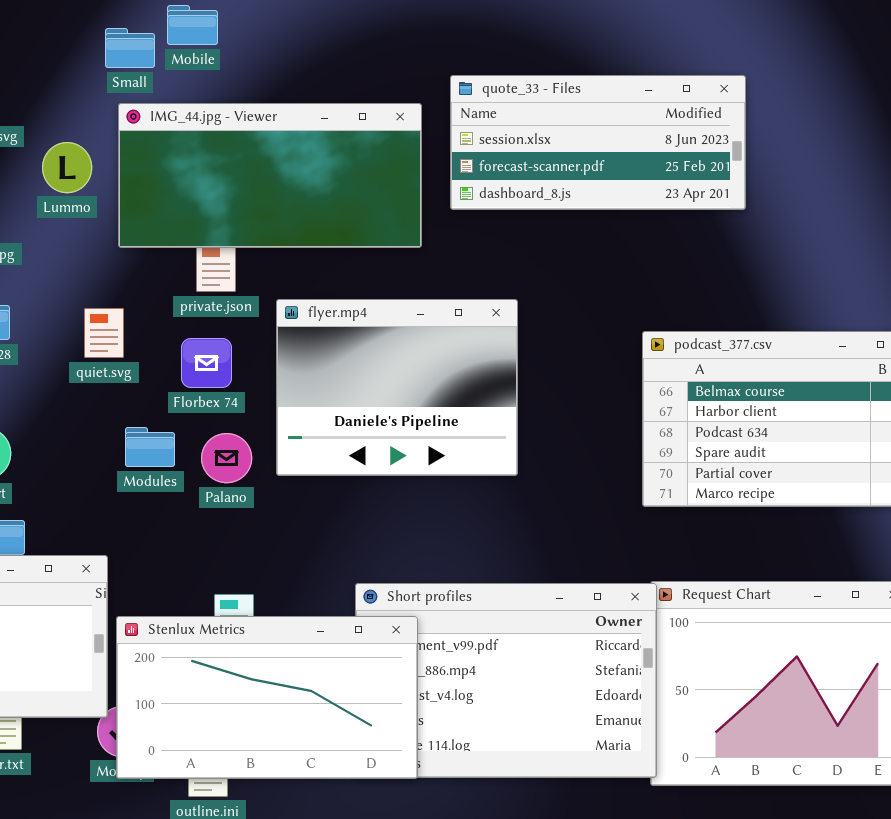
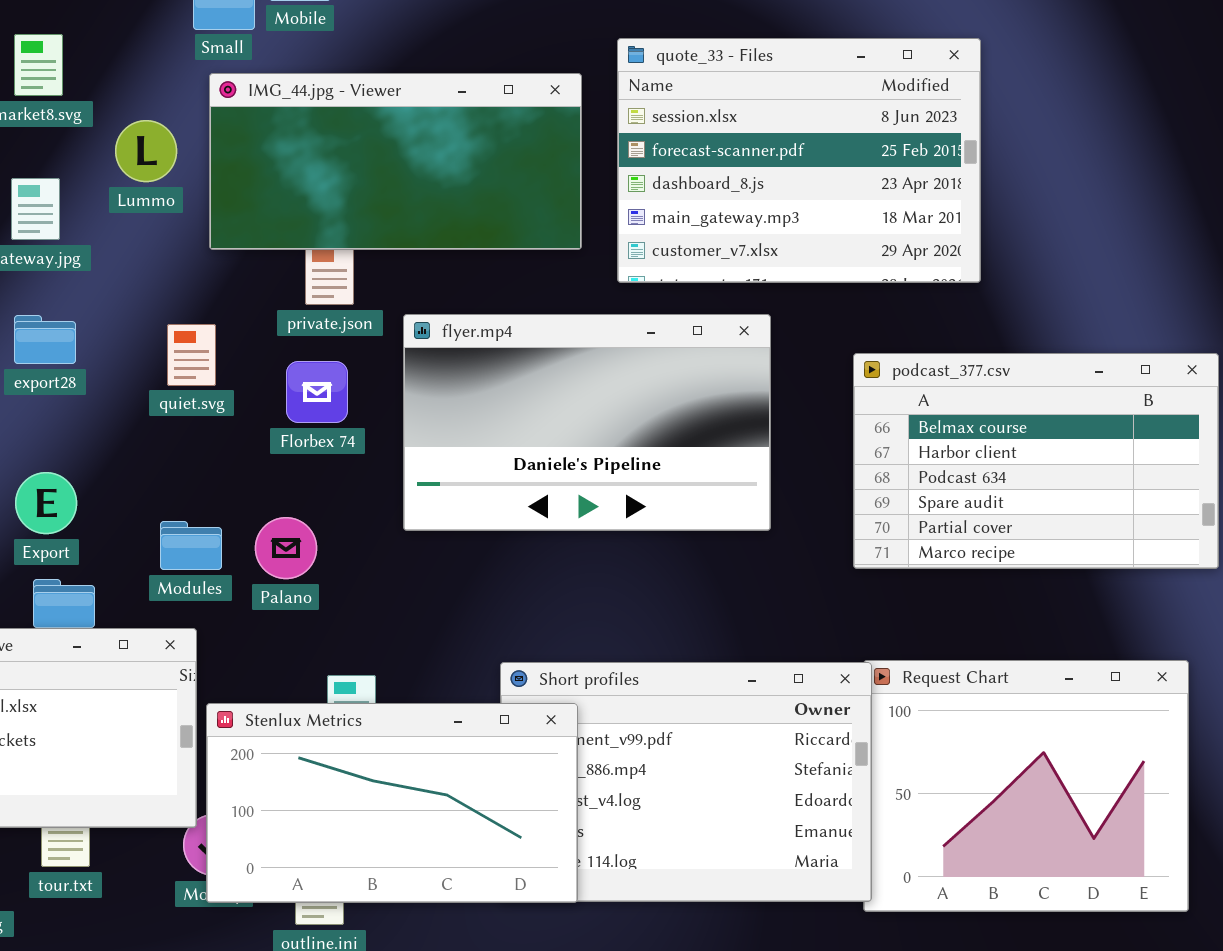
quote_33 - Files: [450,75,746,210] -> [617,38,981,283], resized
flyer.mp4: [276,299,518,476] -> [403,314,771,531], resized
Modules: [125,427,175,467] -> [160,521,222,570], moved
Palano: [201,433,252,483] -> [255,517,317,579], moved

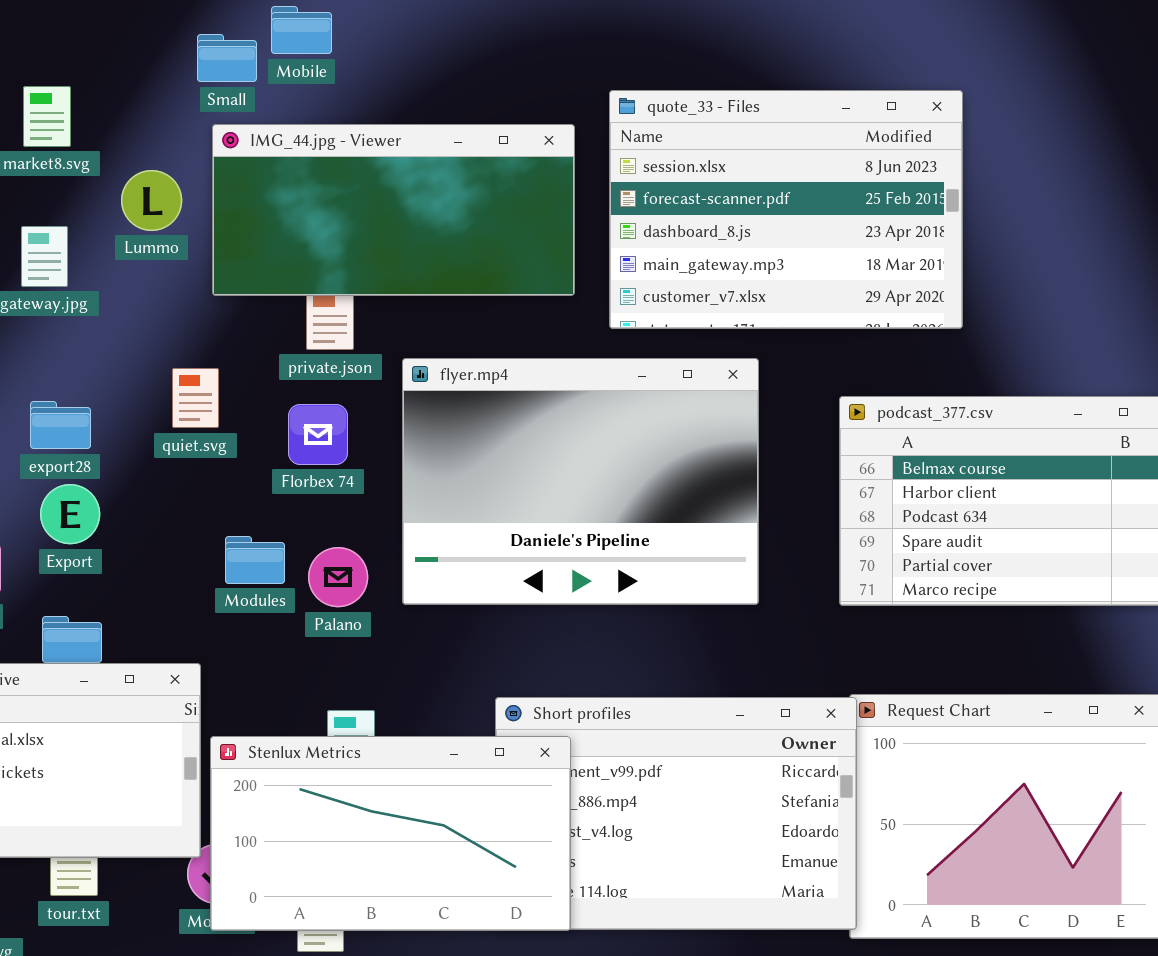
flyer.mp4: [403,314,771,531] -> [402,358,759,605], resized
export28: [14,315,76,364] -> [30,401,91,449], moved
Export: [15,472,77,534] -> [40,484,100,544], moved
Palano: [255,517,317,579] -> [308,547,368,607], moved
Modules: [160,521,222,570] -> [225,536,285,584], moved

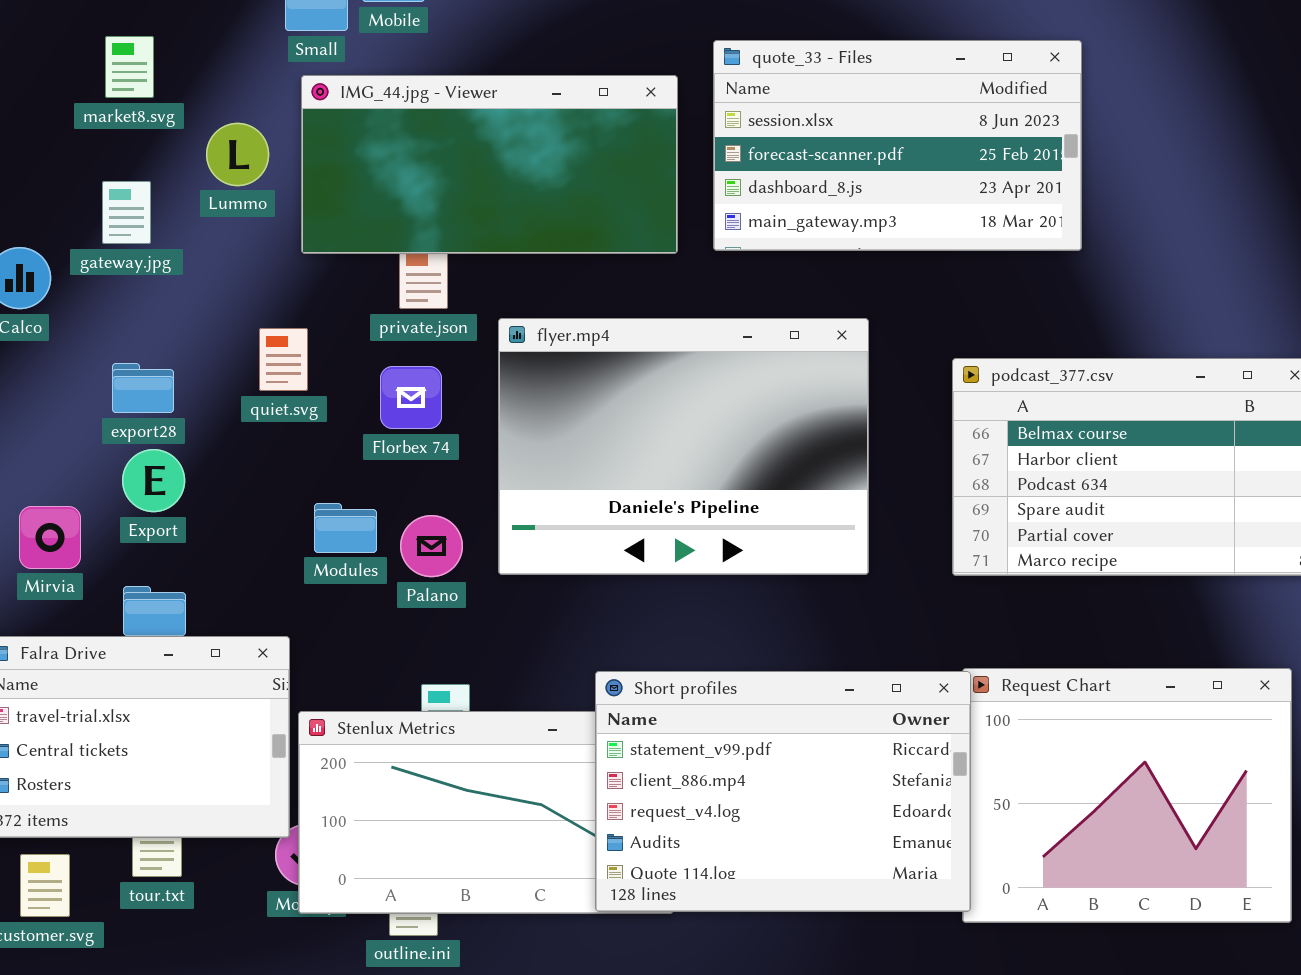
quote_33 - Files: [609,90,963,329] -> [713,40,1082,251], resized
Short profiles: [495,697,857,930] -> [595,671,971,912], raised

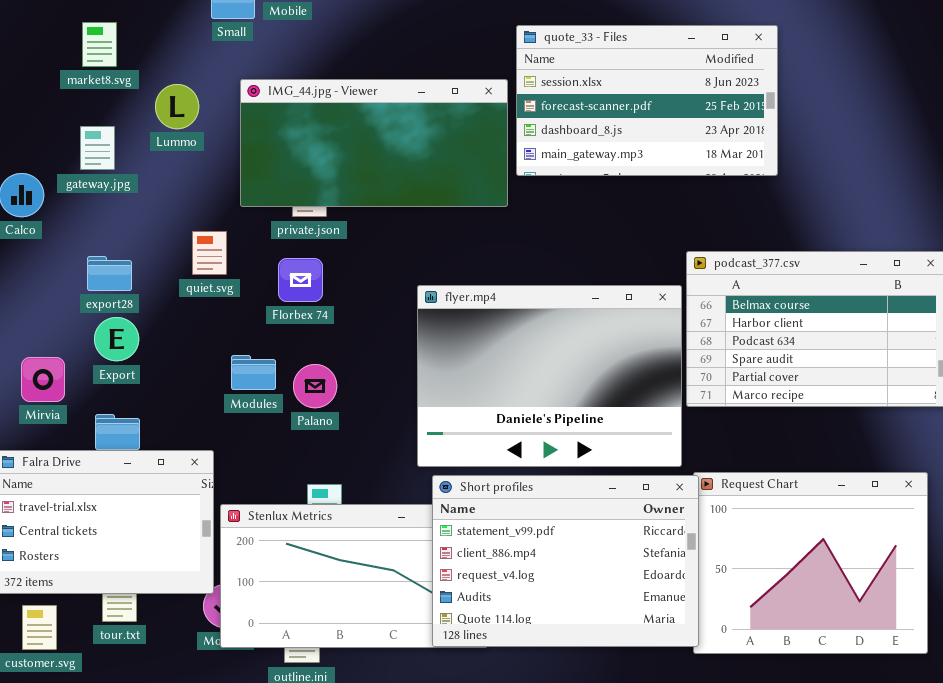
IMG_44.jpg - Viewer: [301,75,678,254] -> [240,79,508,207], moved
flyer.mp4: [498,318,869,575] -> [417,285,682,467], moved

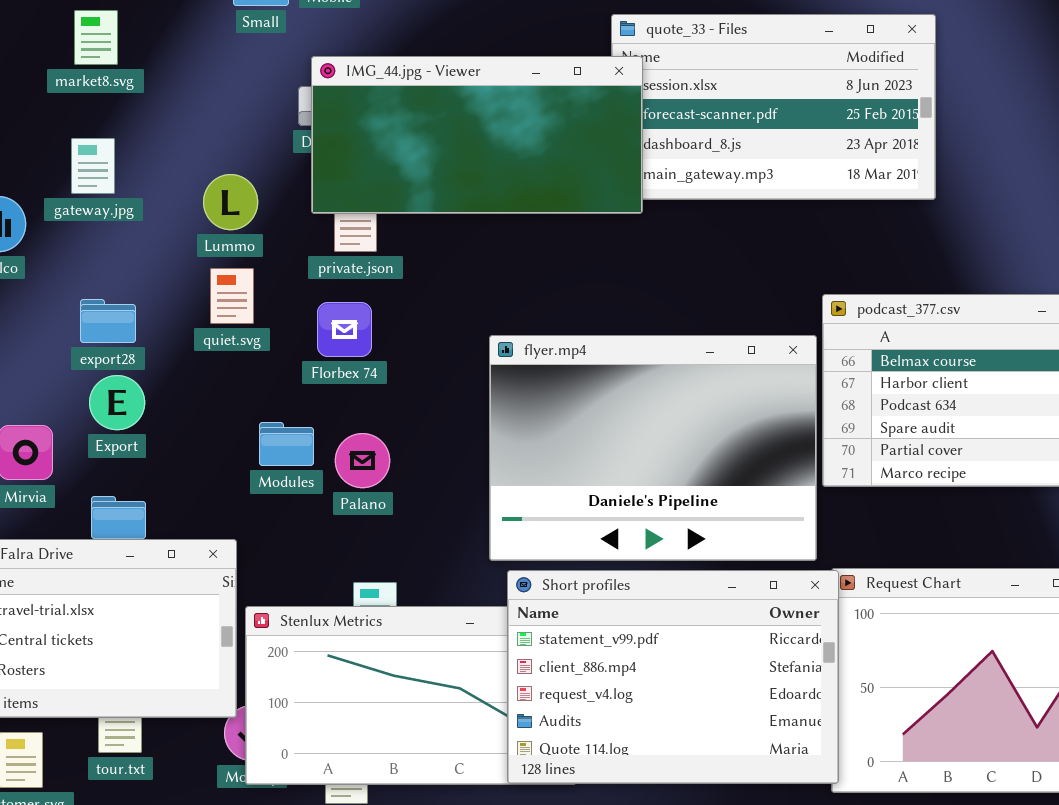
IMG_44.jpg - Viewer: [240,79,508,207] -> [311,56,643,214], moved
Lummo: [155,84,199,129] -> [203,174,258,230], moved

